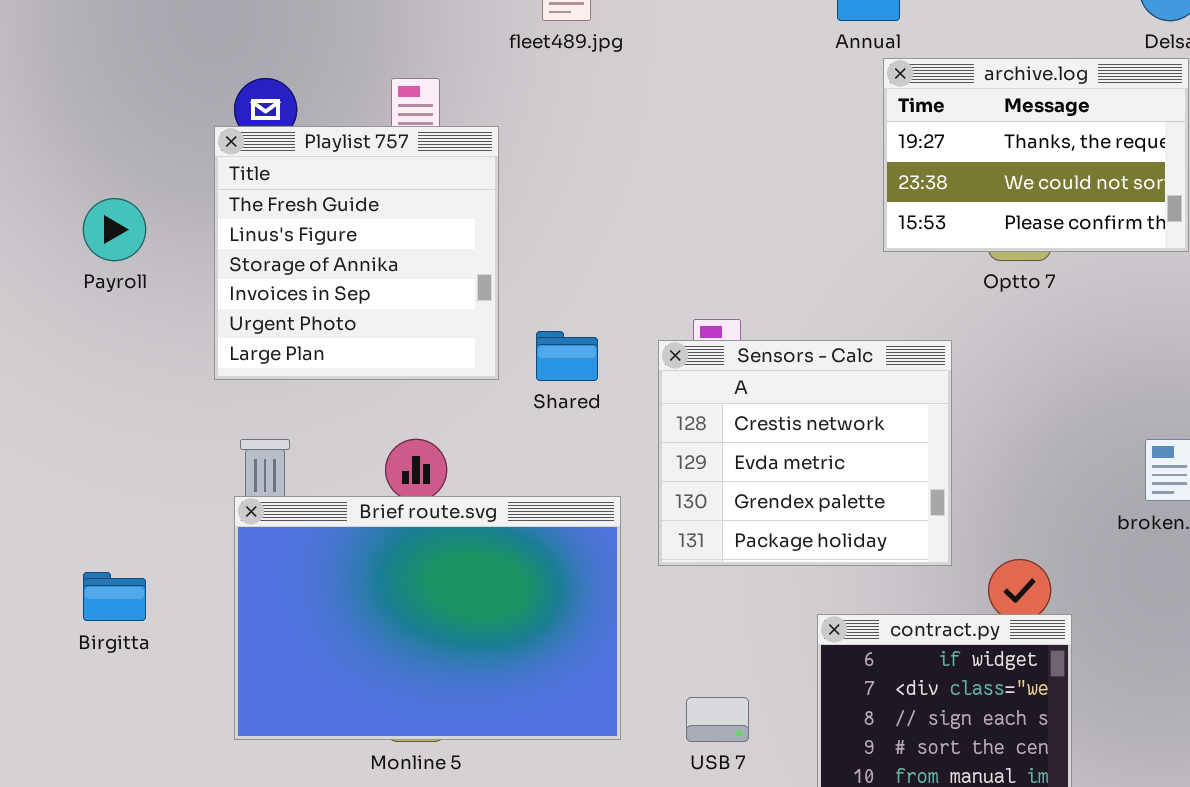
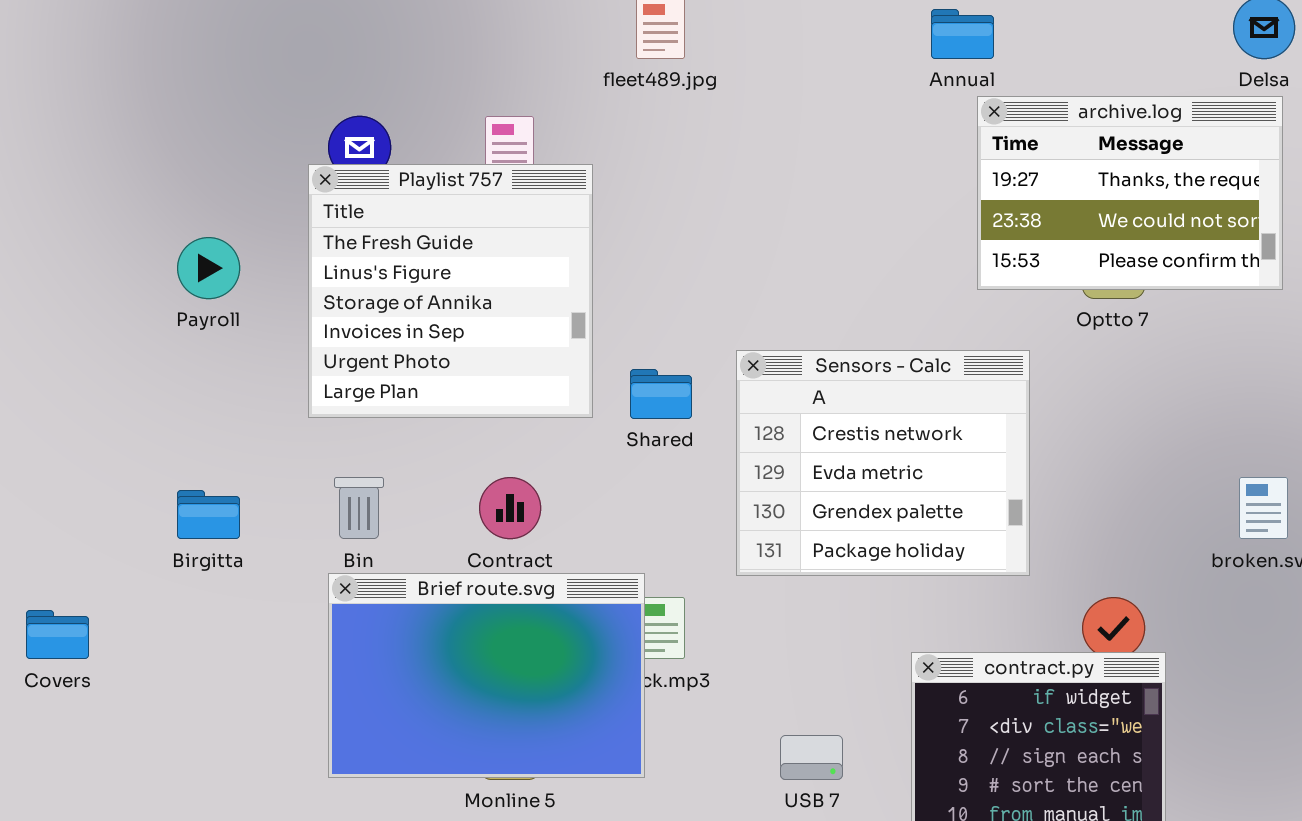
Sensors - Calc: [658,340,952,566] -> [736,350,1030,576], moved
Brief route.svg: [234,496,621,740] -> [328,573,645,778], resized
Birgitta: [83,572,146,621] -> [177,490,240,539], moved

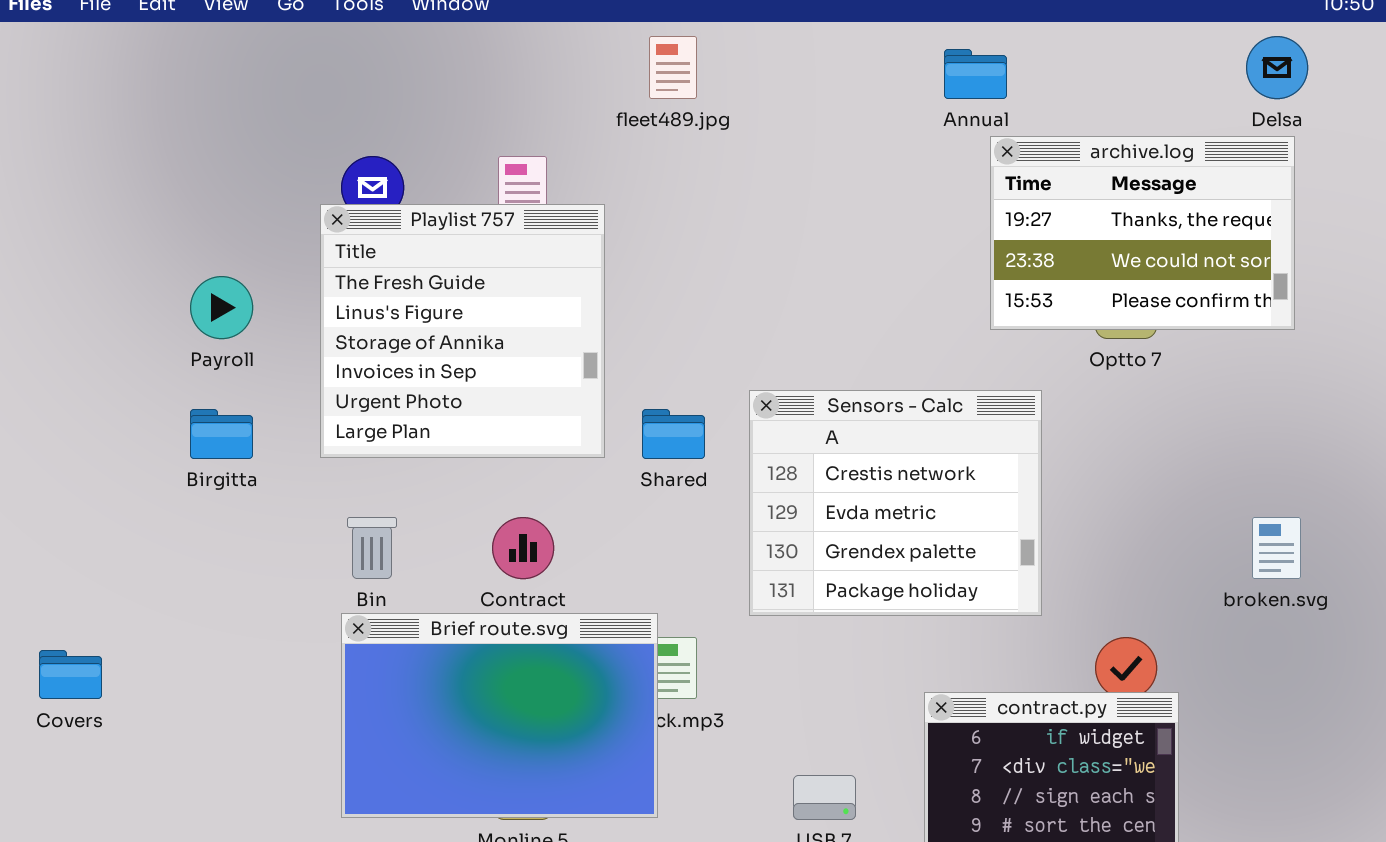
Birgitta: [177,490,240,539] -> [190,409,253,459], moved

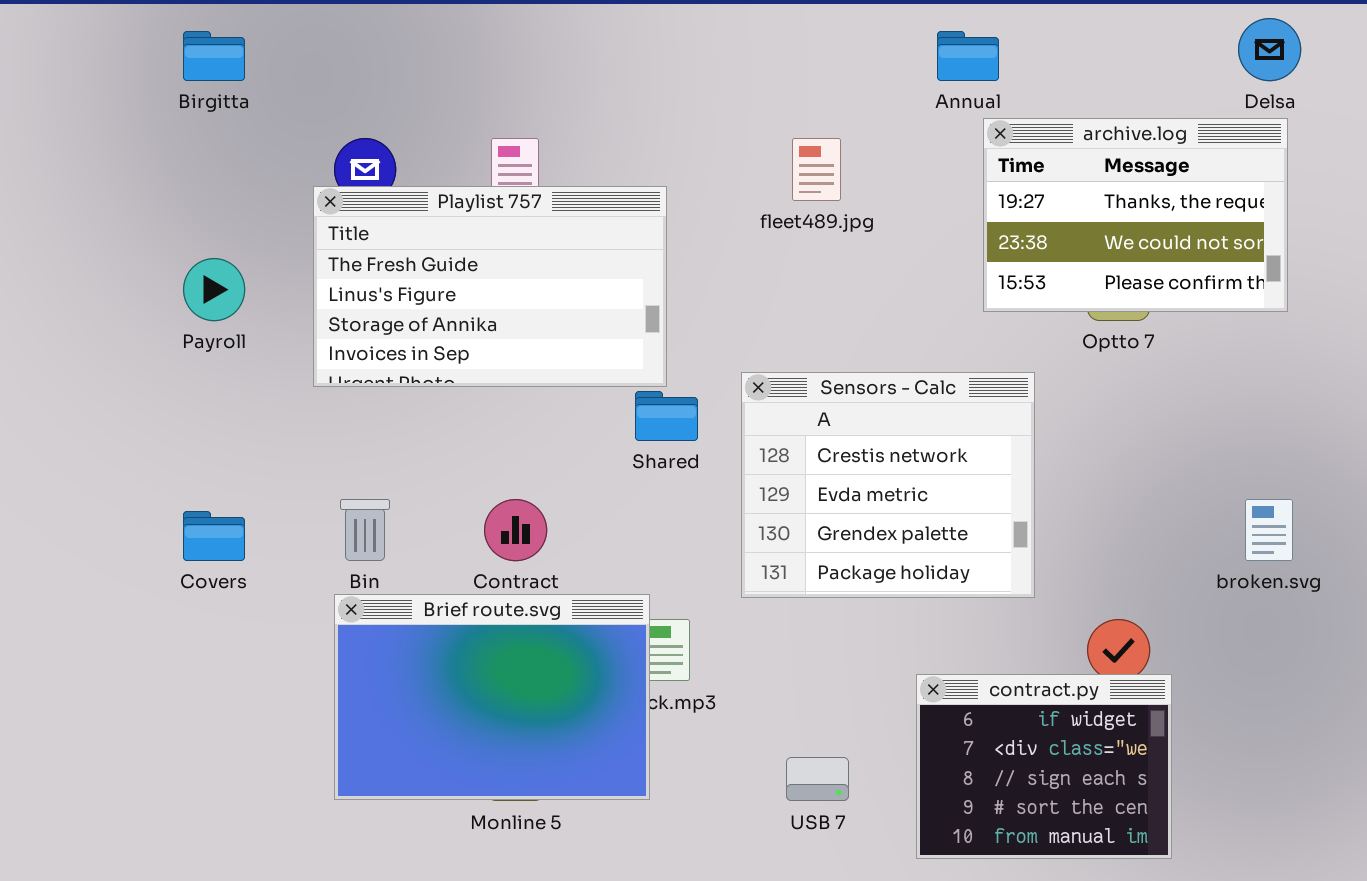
fleet489.jpg: [649,36,697,99] -> [792,138,841,201], moved
Playlist 757: [320,204,605,458] -> [313,186,667,387], resized
Birgitta: [190,409,253,459] -> [183,31,245,81], moved
Covers: [39,650,102,699] -> [183,511,245,561], moved

